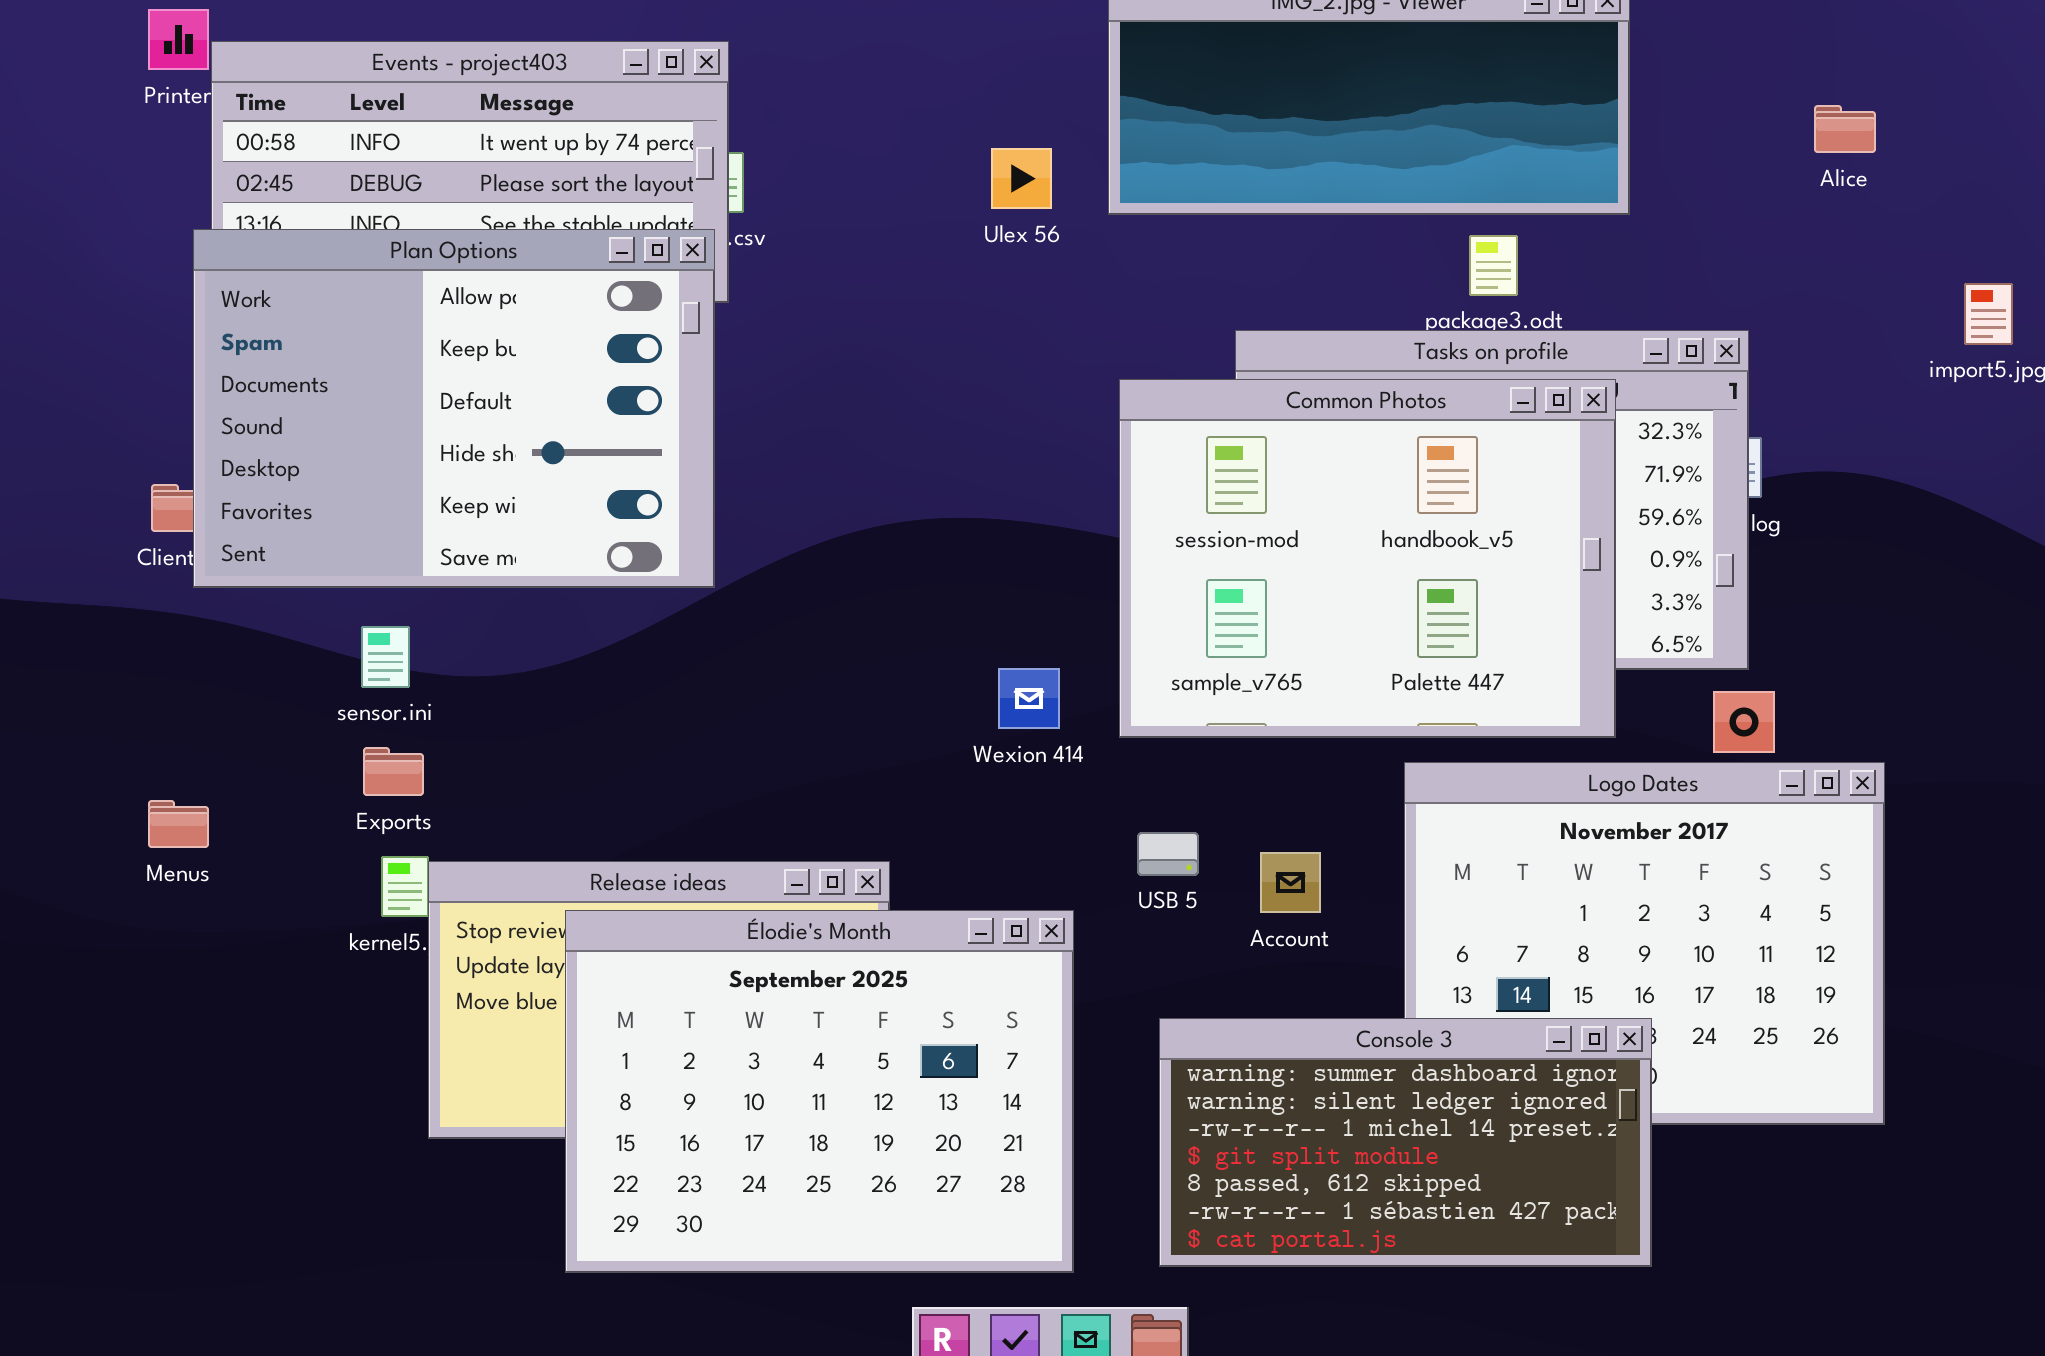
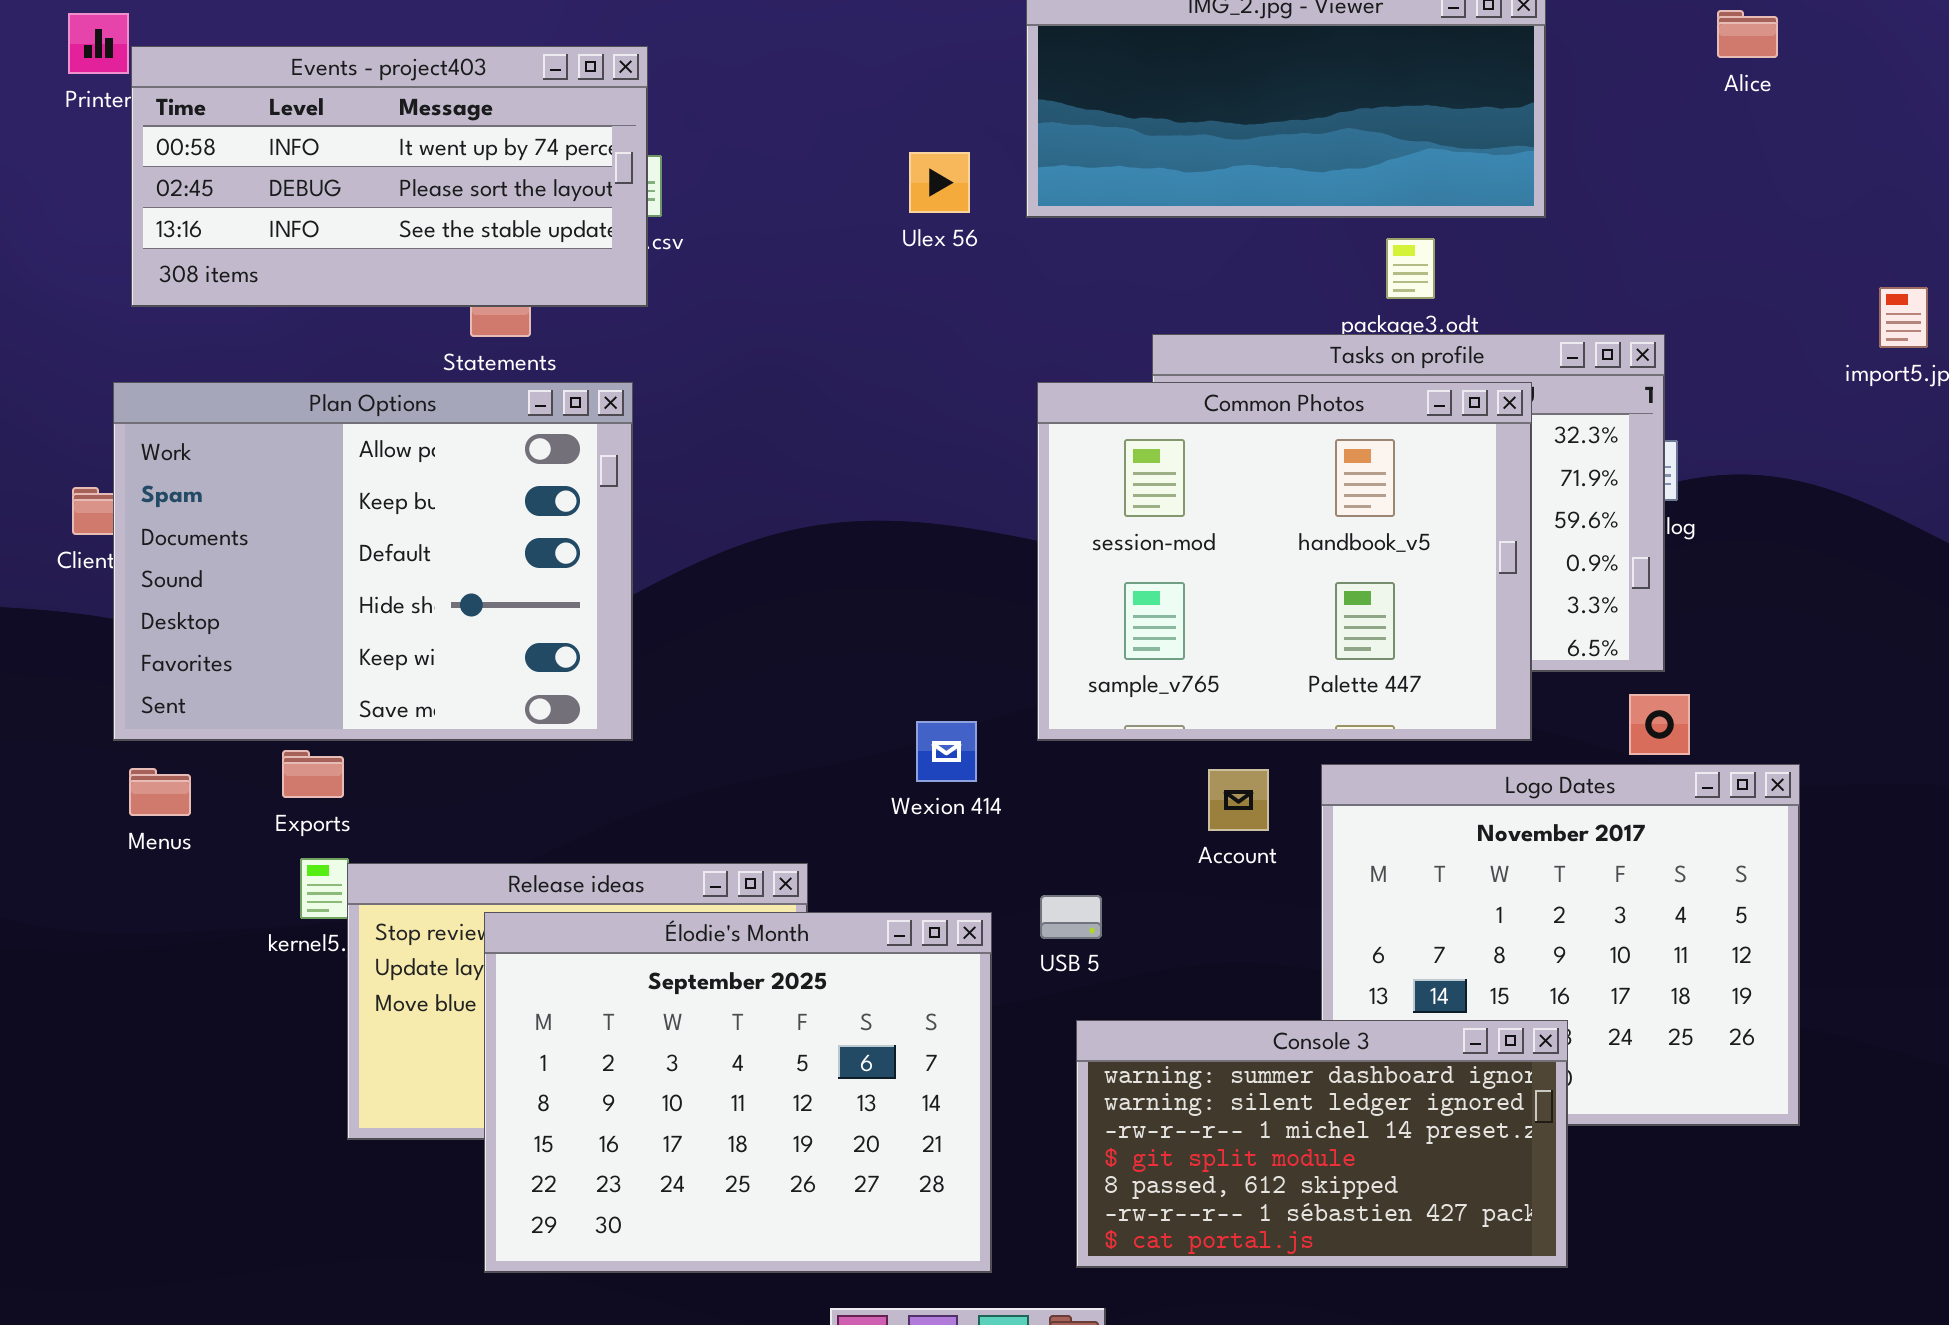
Alice: [1814,105,1876,153] -> [1717,10,1778,58], moved
Plan Options: [193,229,715,588] -> [113,382,633,741], moved
Wexion 414: [998,668,1060,729] -> [916,721,977,782], moved
Menus: [148,800,209,848] -> [129,768,191,816], moved
USB 5: [1137,832,1199,876] -> [1040,895,1102,939], moved
Account: [1260,852,1321,913] -> [1208,769,1269,831], moved

